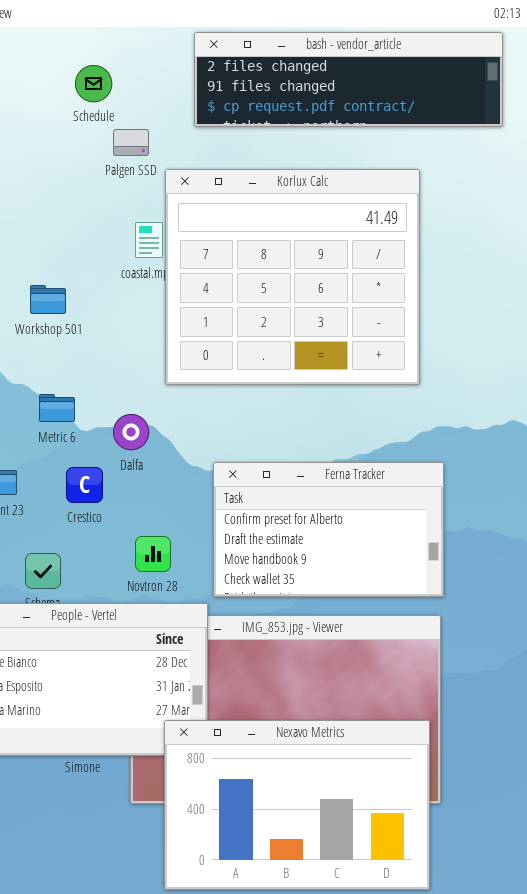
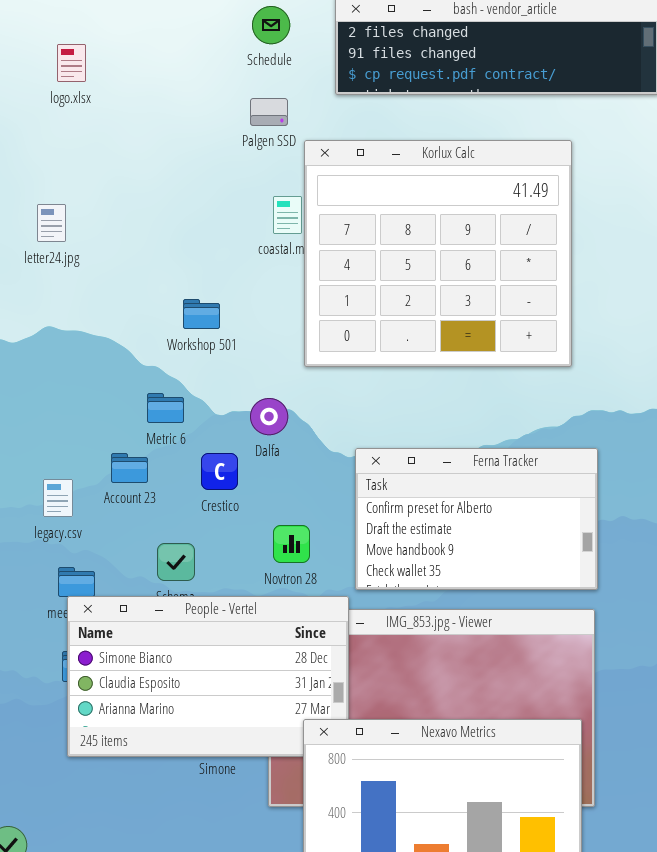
Schedule: [75,65,112,102] -> [252,6,290,44], moved
Workshop 501: [30,285,66,314] -> [183,299,220,329], moved
Metric 6: [39,394,75,422] -> [147,393,184,423], moved

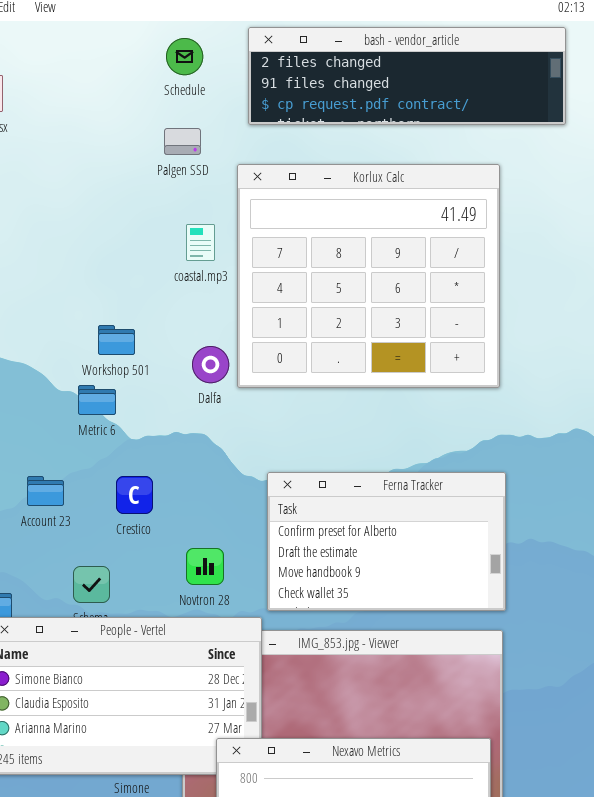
Korlux Calc: [304,140,572,367] -> [237,164,500,388], moved
Metric 6: [147,393,184,423] -> [78,385,116,415], moved
Dalfa: [250,398,288,435] -> [192,346,229,383], moved

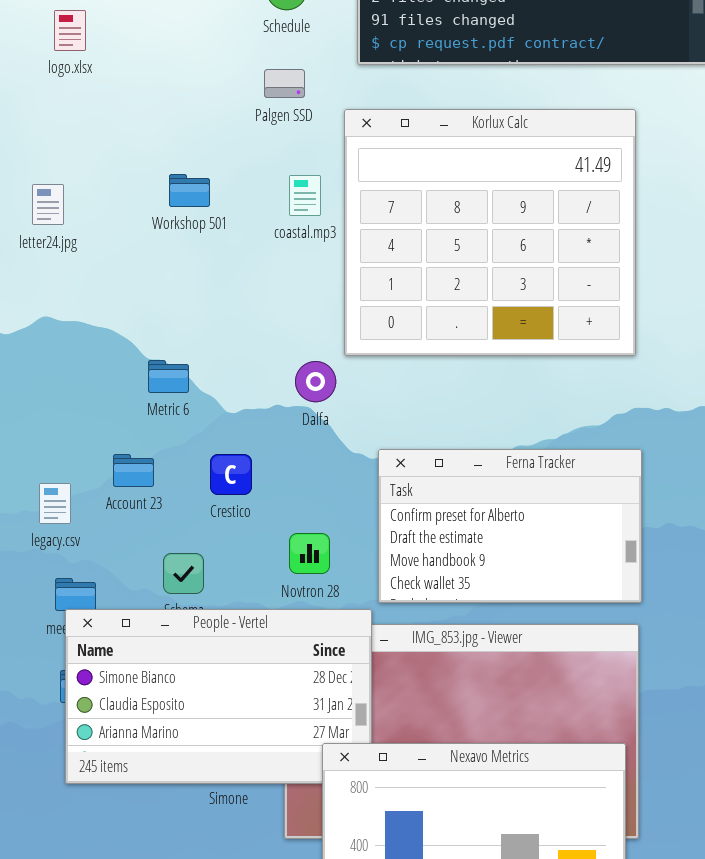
Workshop 501: [98,325,135,355] -> [169,174,210,207], moved
Dalfa: [192,346,229,383] -> [295,361,336,402], moved
Metric 6: [78,385,116,415] -> [148,360,189,393], moved

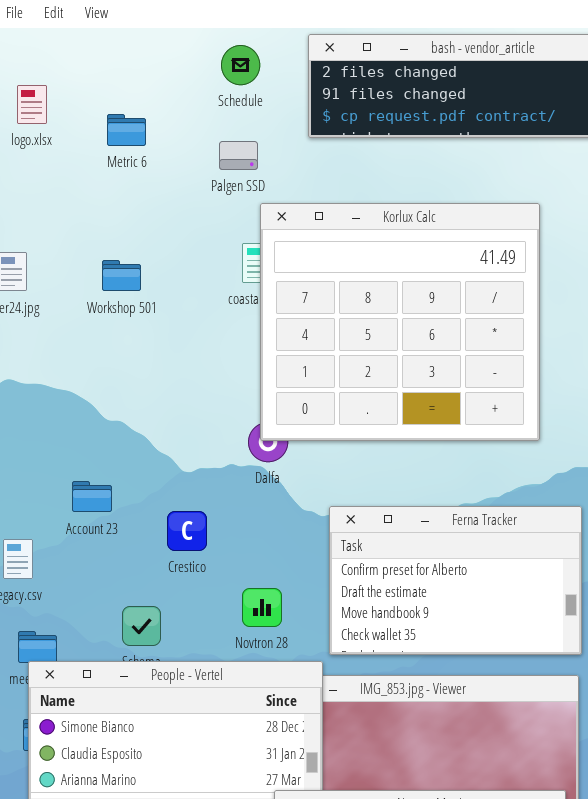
Korlux Calc: [344,109,636,356] -> [260,203,540,441], moved
Workshop 501: [169,174,210,207] -> [102,260,141,291], moved
Metric 6: [148,360,189,393] -> [107,114,146,146], moved
Account 23: [113,454,154,487] -> [72,481,112,512], moved

